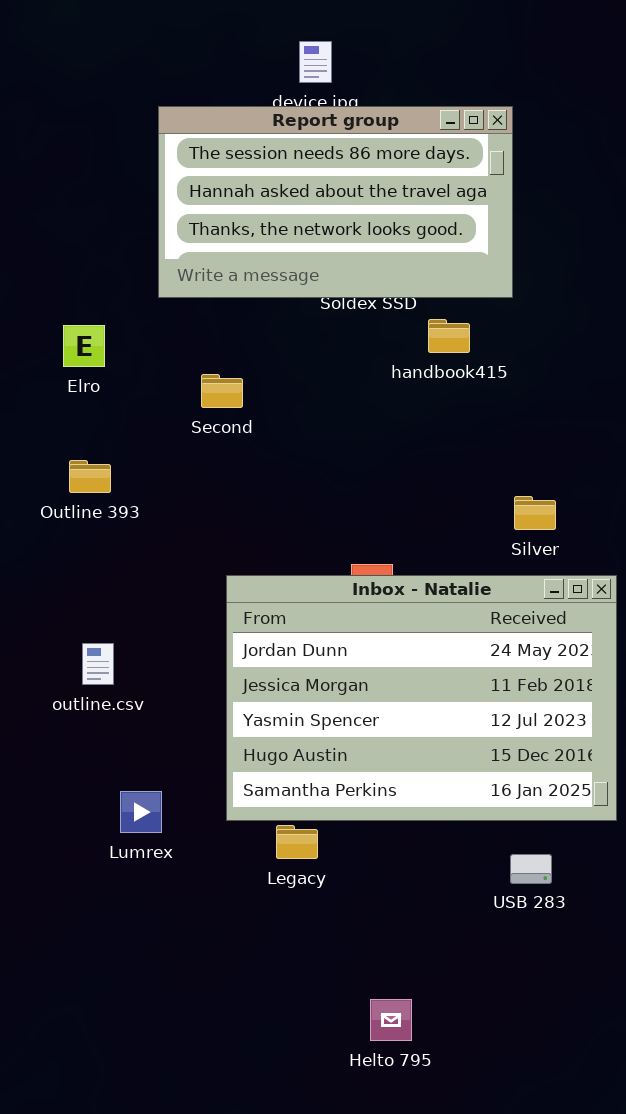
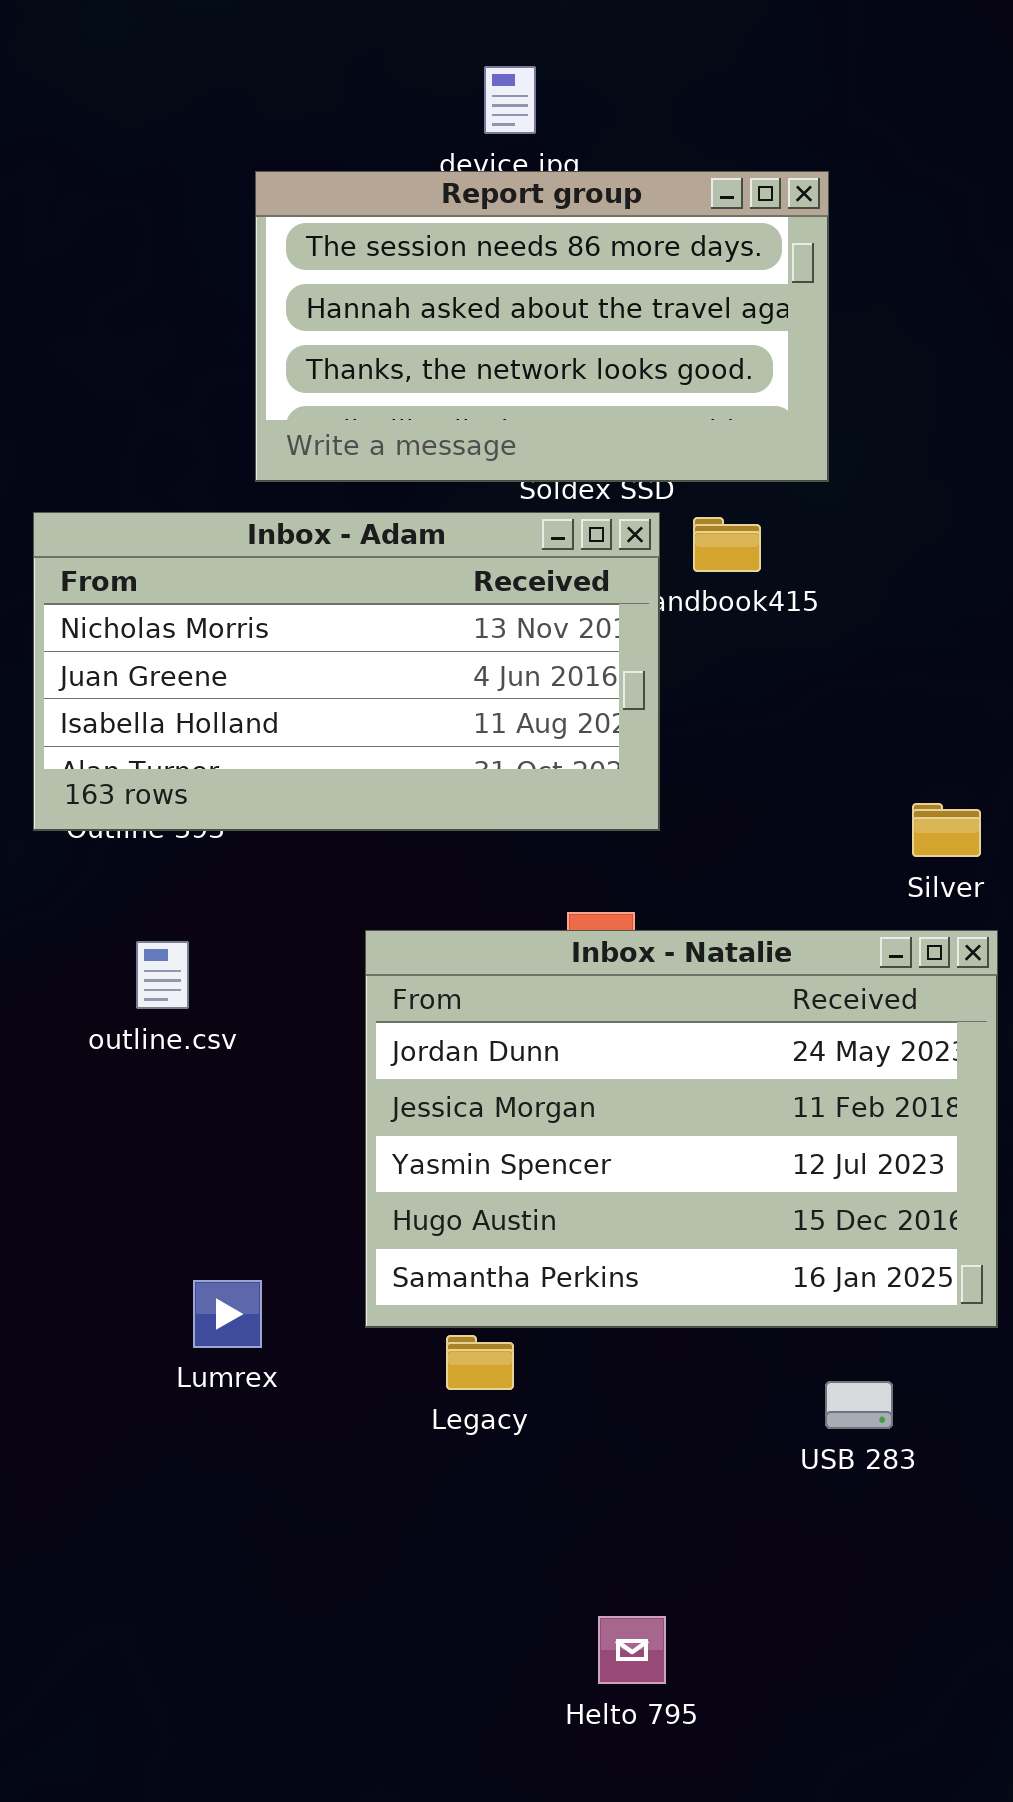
Inbox - Adam: none -> [33,512,660,831], opened
Silver: [514,496,556,530] -> [912,803,981,857], moved
outline.csv: [82,643,114,685] -> [136,941,189,1009], moved

